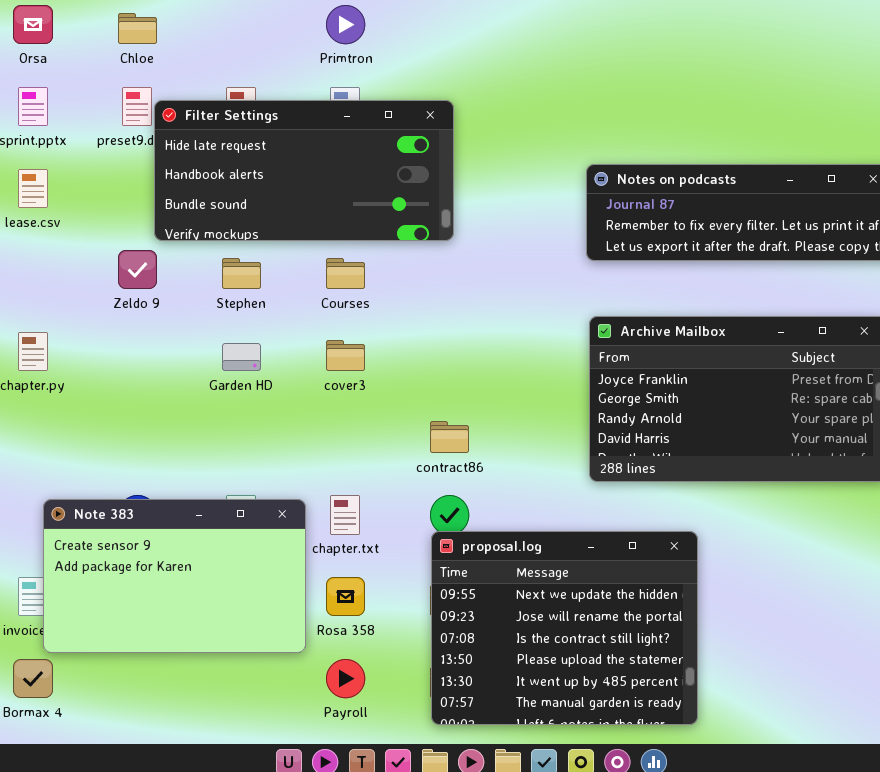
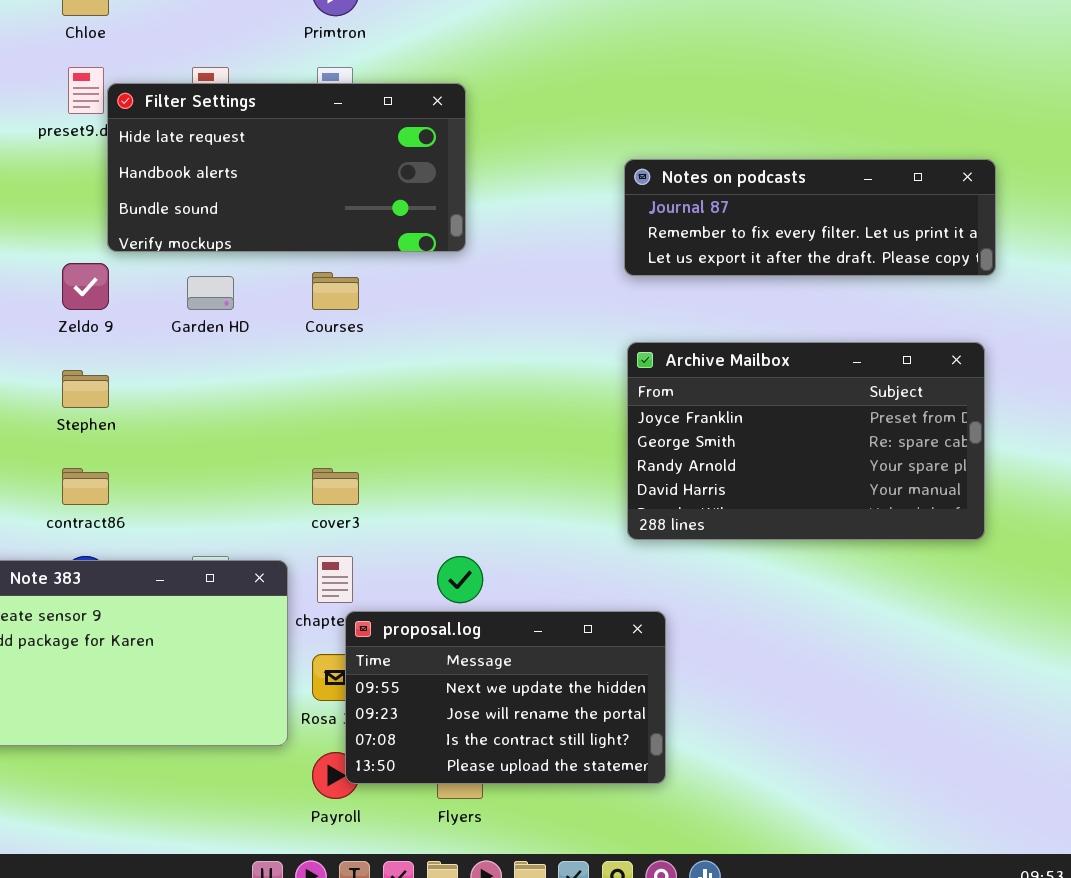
Stephen: [222,258,261,289] -> [62,370,109,408], moved
cover3: [326,340,365,371] -> [312,468,359,505], moved
Garden HD: [222,343,261,371] -> [187,276,234,310], moved
contract86: [430,421,469,453] -> [62,468,109,505], moved
proposal.log: [431,531,698,725] -> [345,611,666,784], moved, resized

